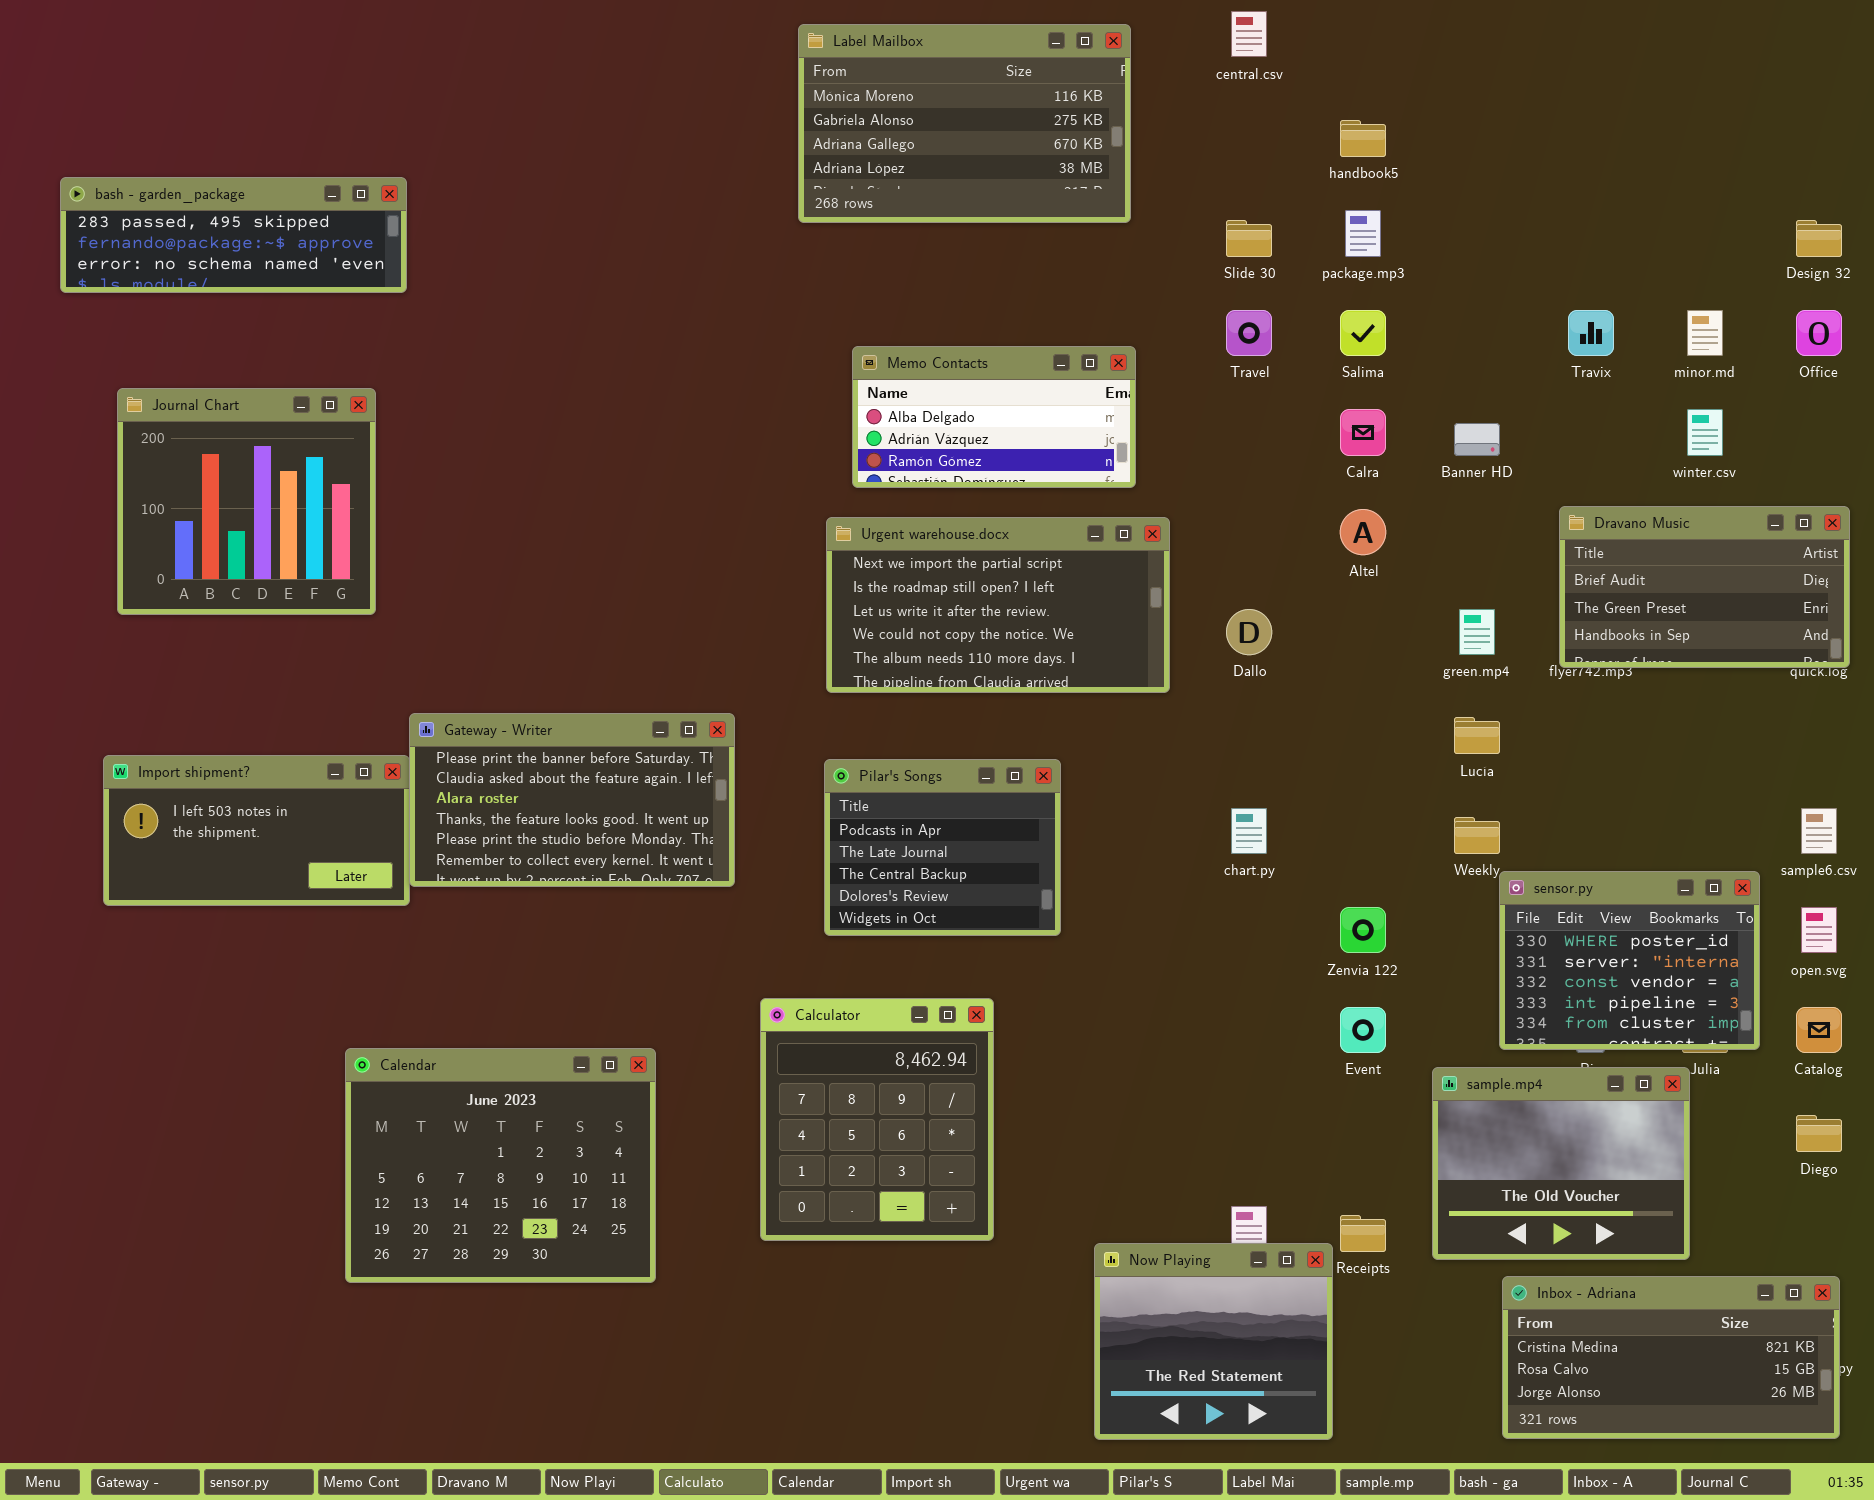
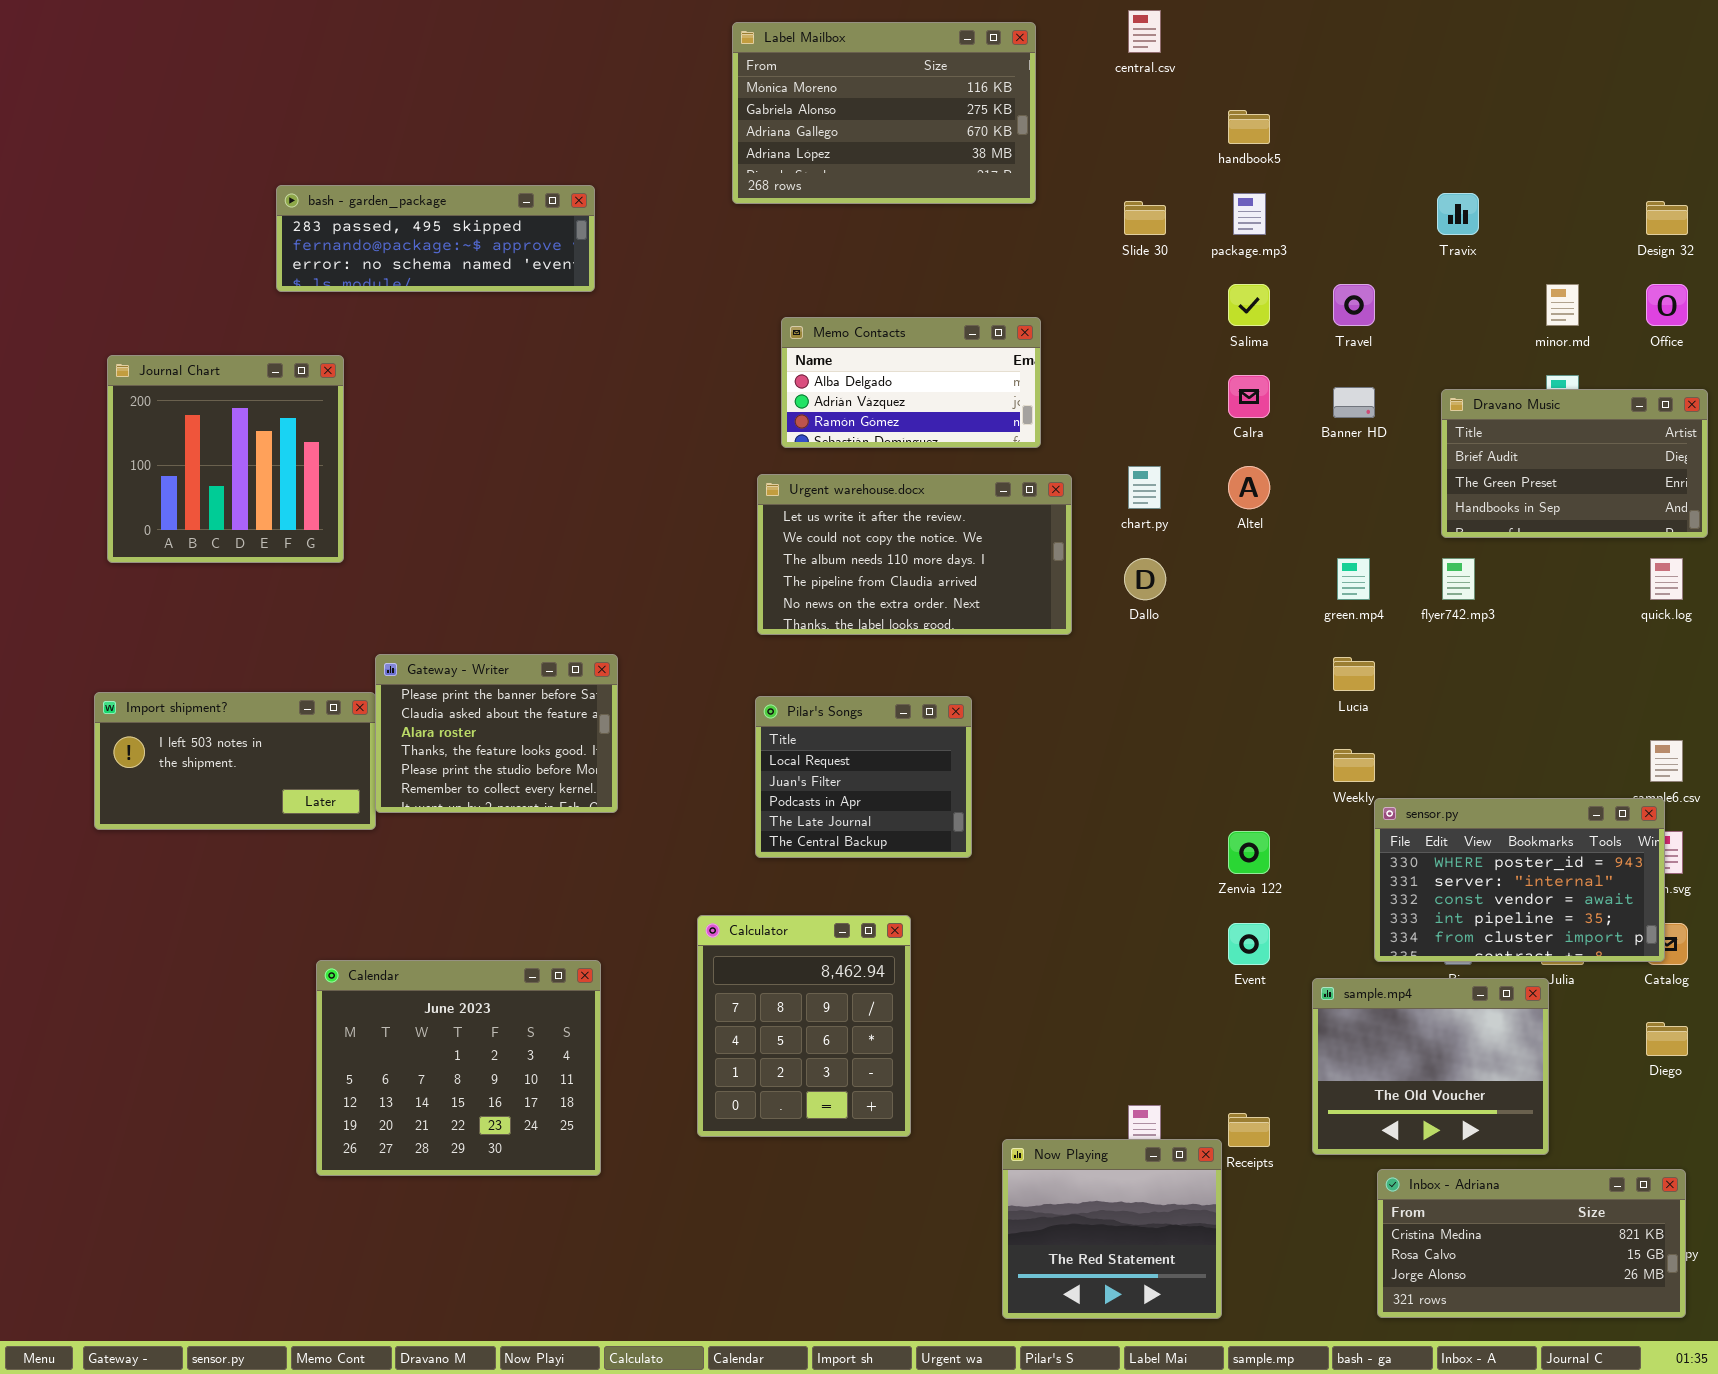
bash - garden_package: [60,177,407,293] -> [276,185,595,292], moved
Travel: [1226,310,1272,356] -> [1333,284,1375,326], moved
Travix: [1568,310,1614,356] -> [1437,193,1479,235], moved
Dravano Music: [1559,506,1850,668] -> [1441,389,1708,538], moved
Urgent warehouse.docx: [826,517,1170,693] -> [757,474,1072,635], scrolled down 2 rows
Gateway - Writer: [409,713,735,887] -> [375,654,618,813], resized
Pilar's Songs: [824,759,1061,936] -> [755,696,972,858], scrolled up 2 rows
chart.py: [1231,808,1267,854] -> [1128,466,1161,509], moved
sensor.py: [1499,871,1760,1050] -> [1374,798,1665,962], resized

